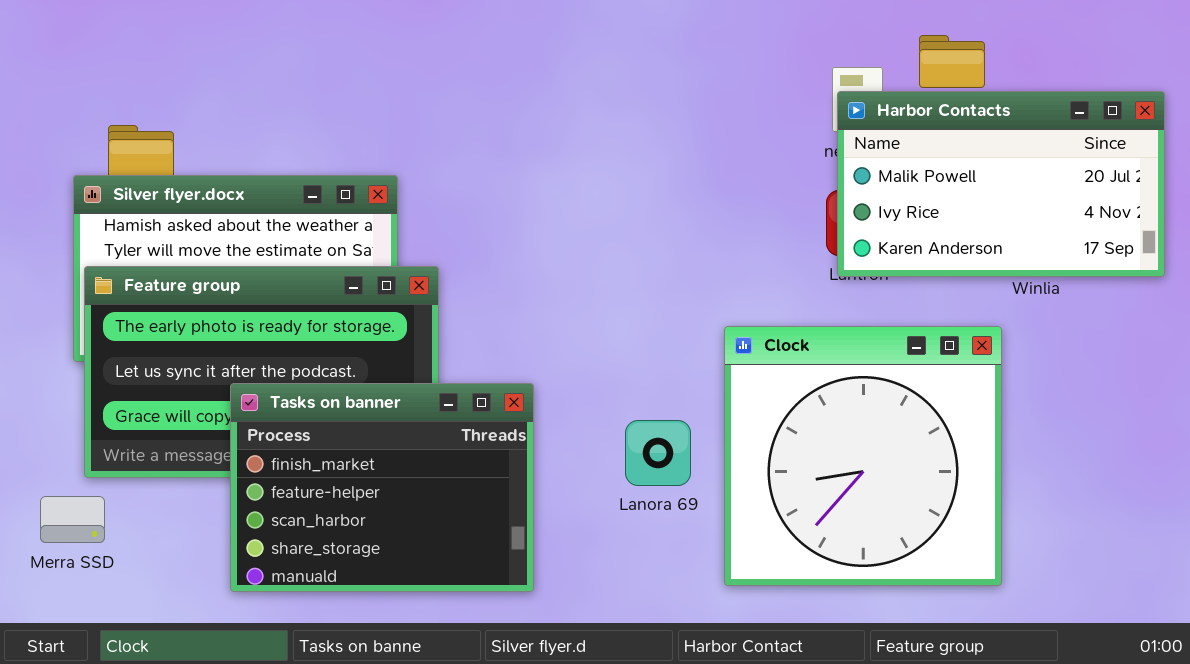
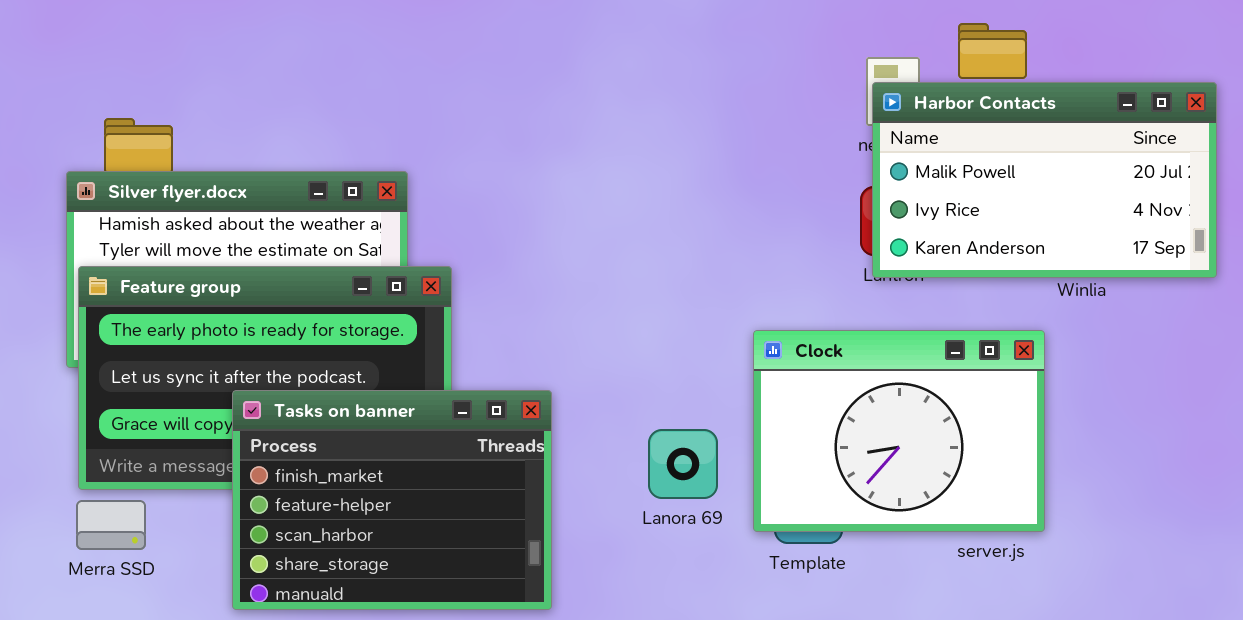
Clock: [724,326,1002,586] -> [753,330,1045,532], resized
Merra SSD: [40,496,105,543] -> [76,500,146,550], moved

